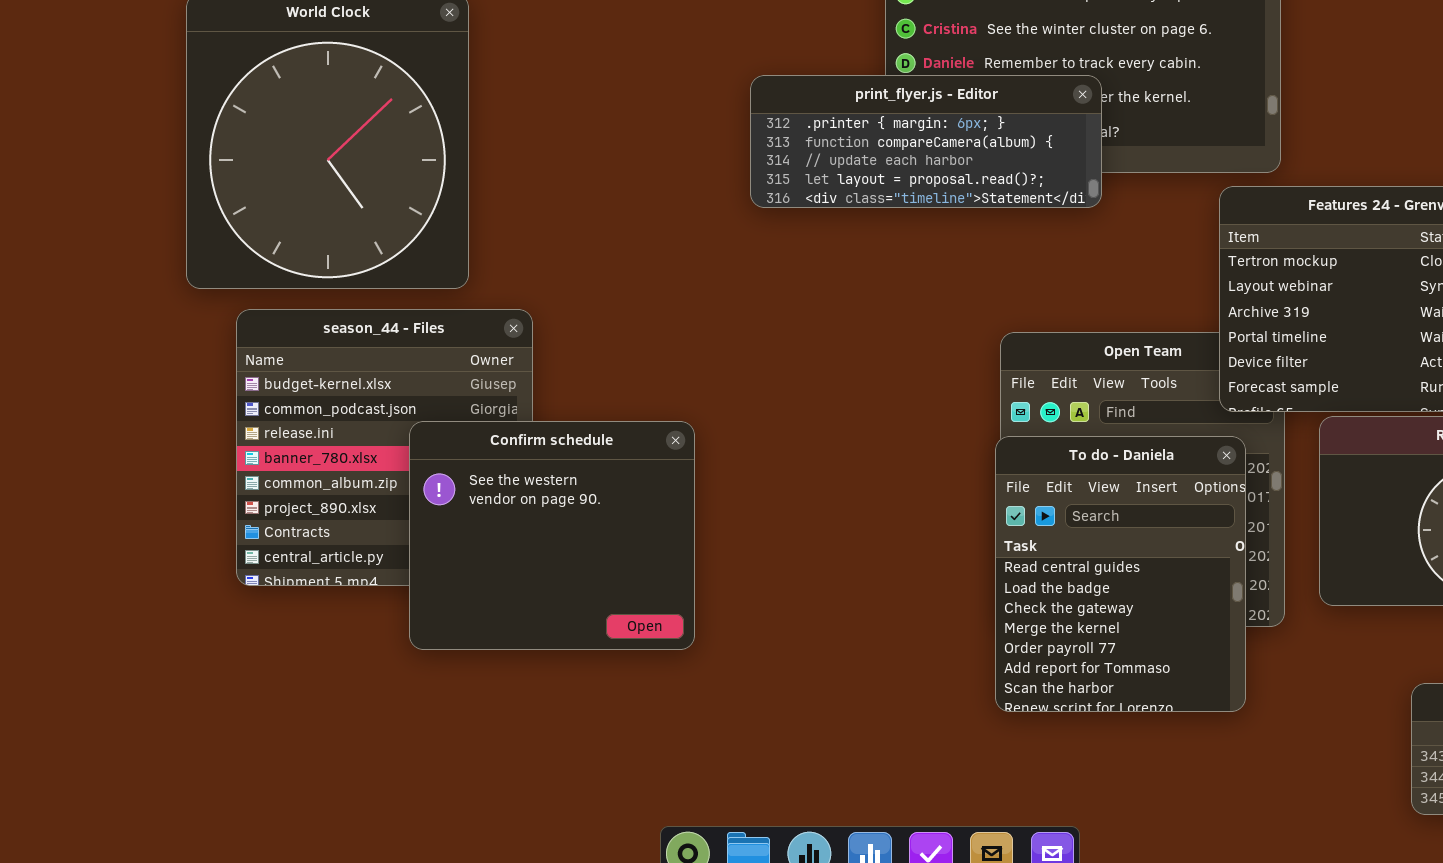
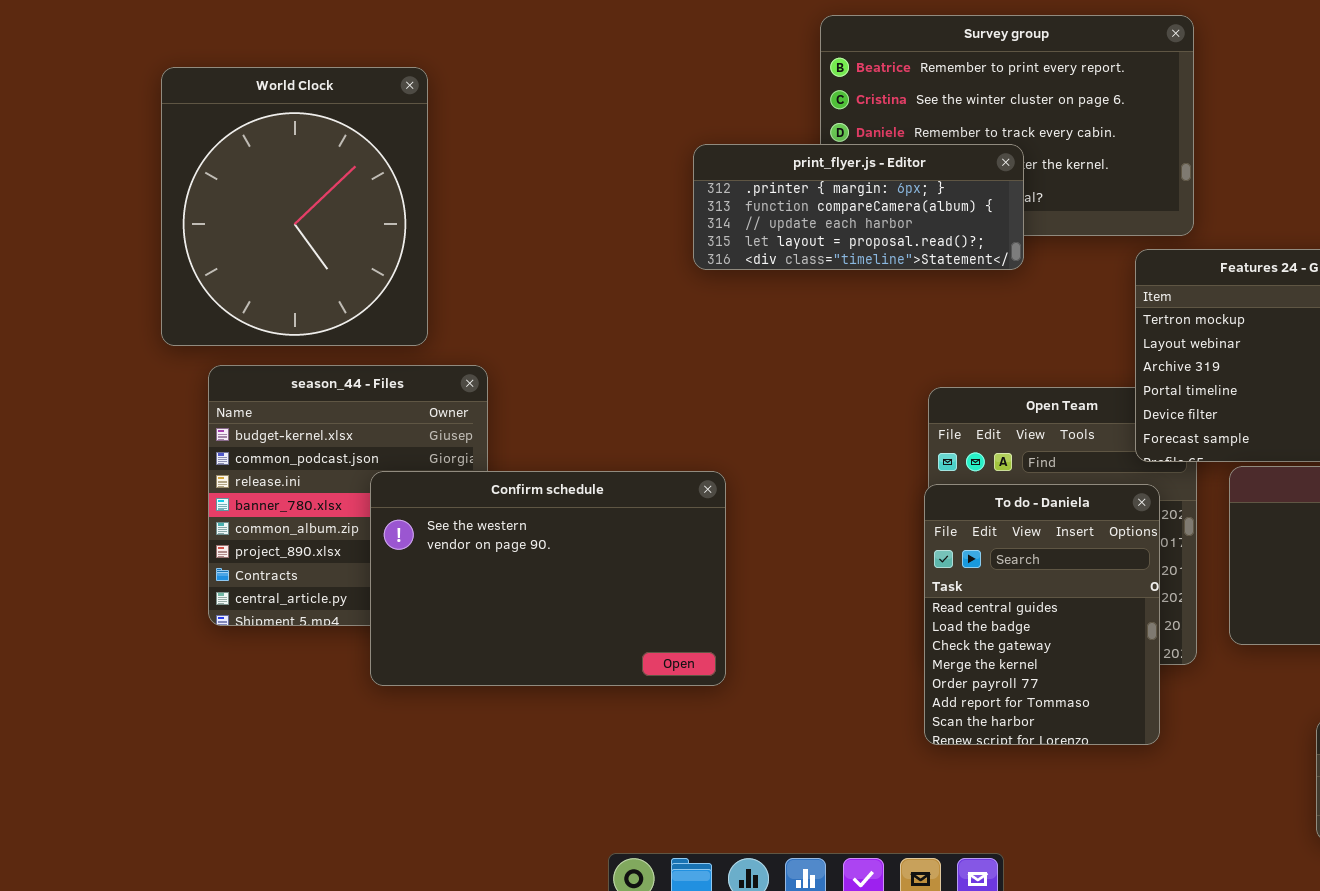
Confirm schedule: [409,421,695,650] -> [370,471,726,686], resized

